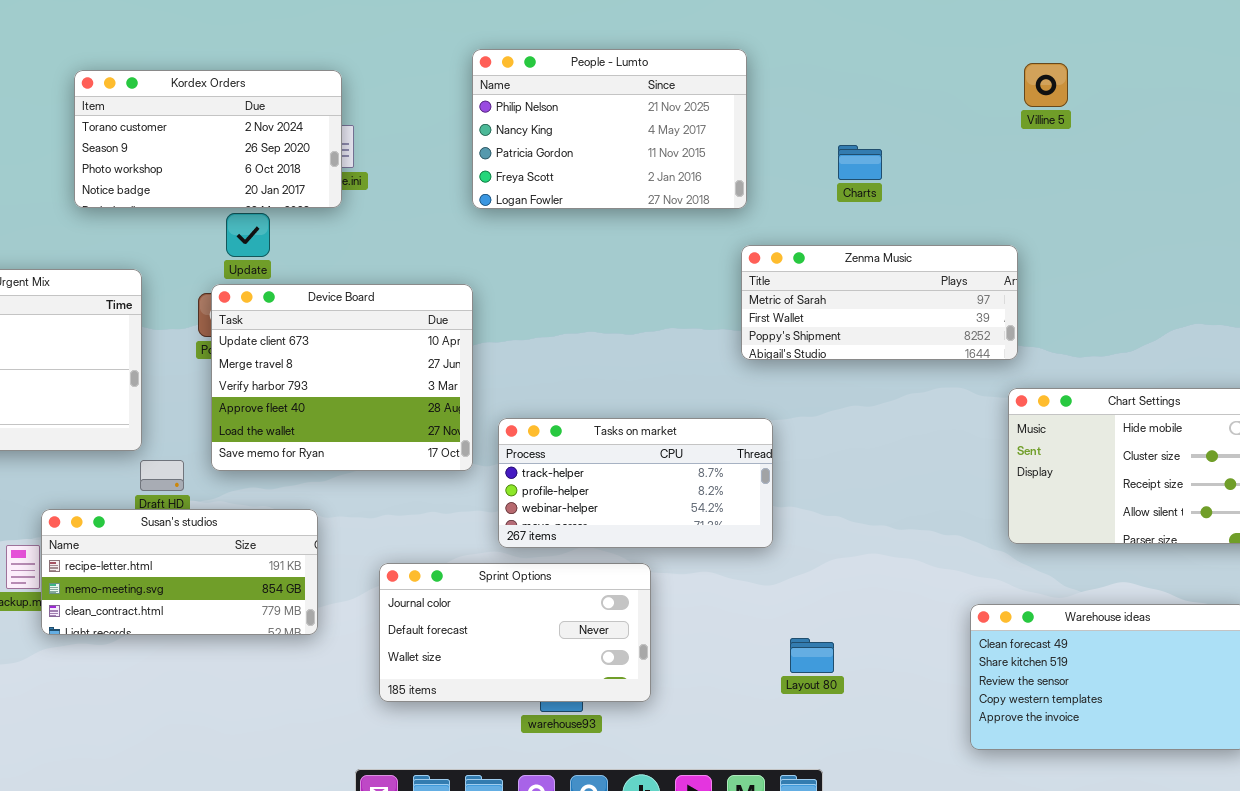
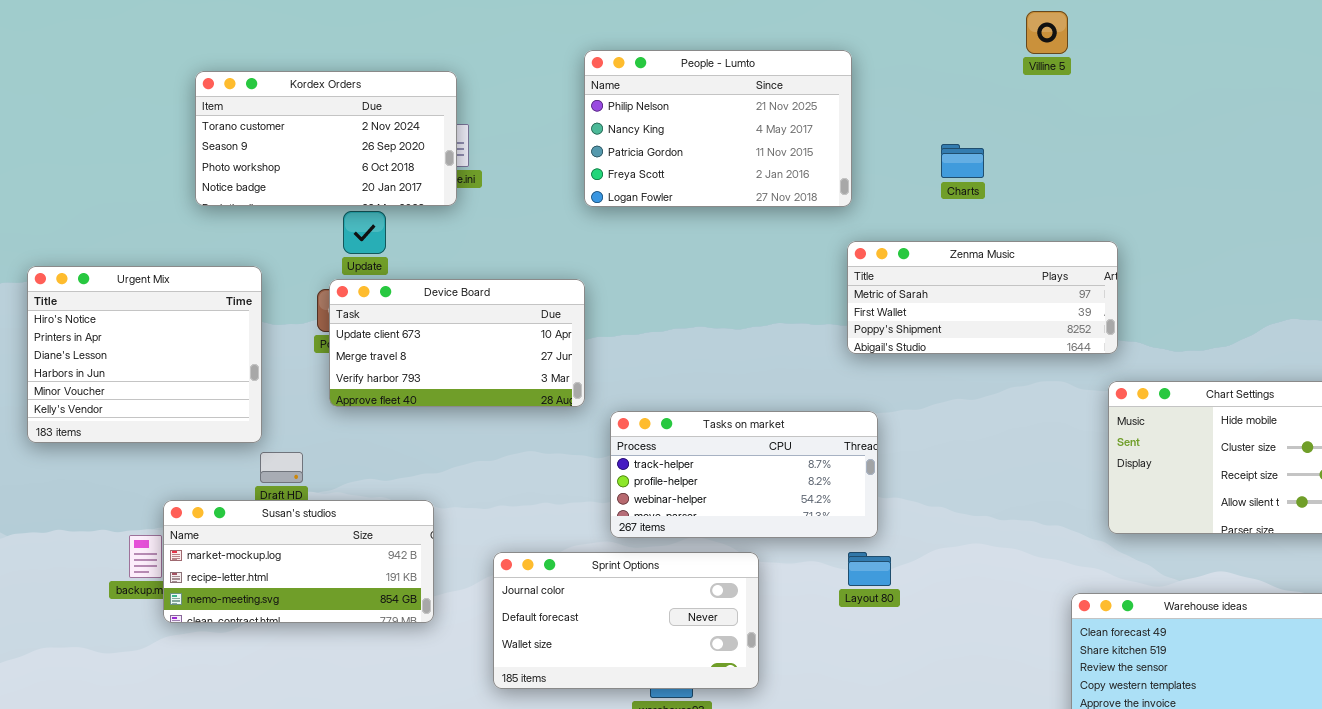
Villine 5: [1024,63,1068,107] -> [1026,11,1068,54], moved
Device Board: [211,284,473,471] -> [329,279,585,407], resized
Susan's studios: [41,509,318,635] -> [163,500,434,623], scrolled up 1 row
Layout 80: [790,638,834,673] -> [848,552,891,586], moved

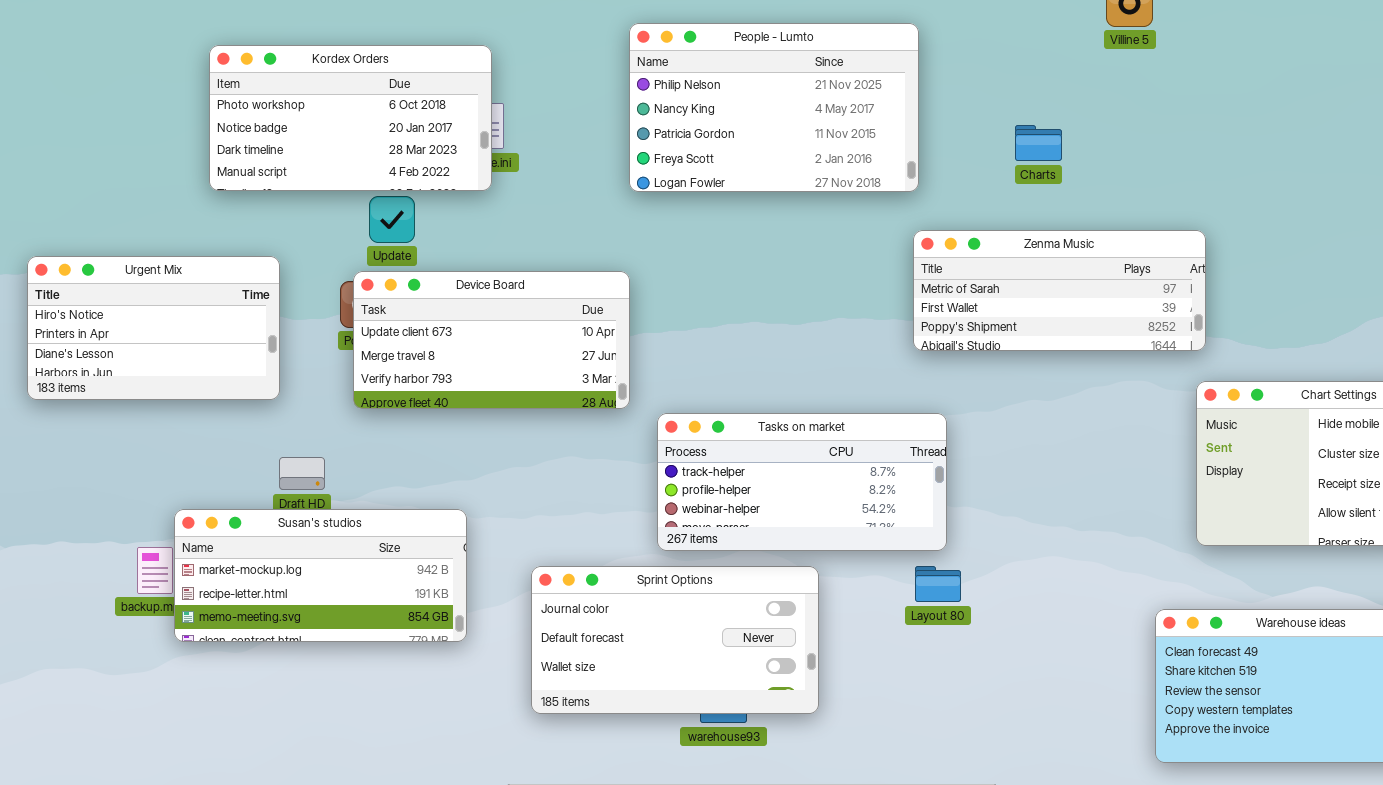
Kordex Orders: [195,71,457,206] -> [209,45,492,191], scrolled down 2 rows
Urgent Mix: [27,266,262,443] -> [27,256,280,400], resized

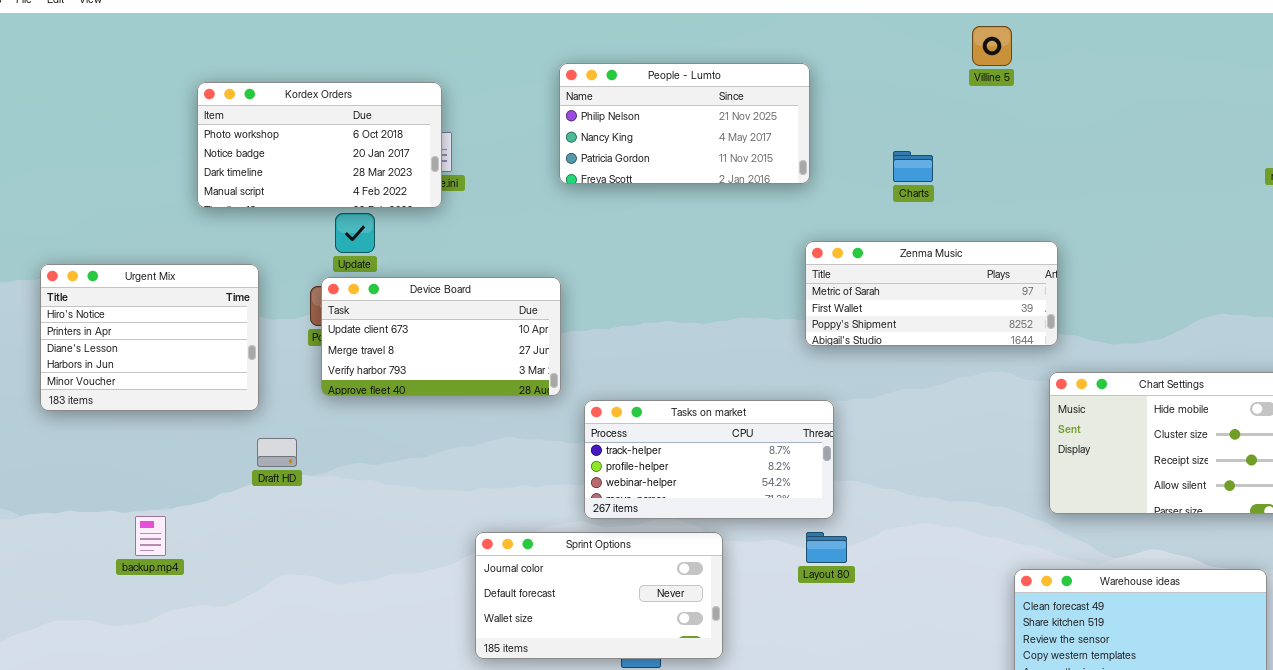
People - Lumto: [629,23,919,192] -> [559,63,810,184], resized
Urgent Mix: [27,256,280,400] -> [40,264,259,411], resized
Susan's studios: [174,509,467,642] -> none, closed

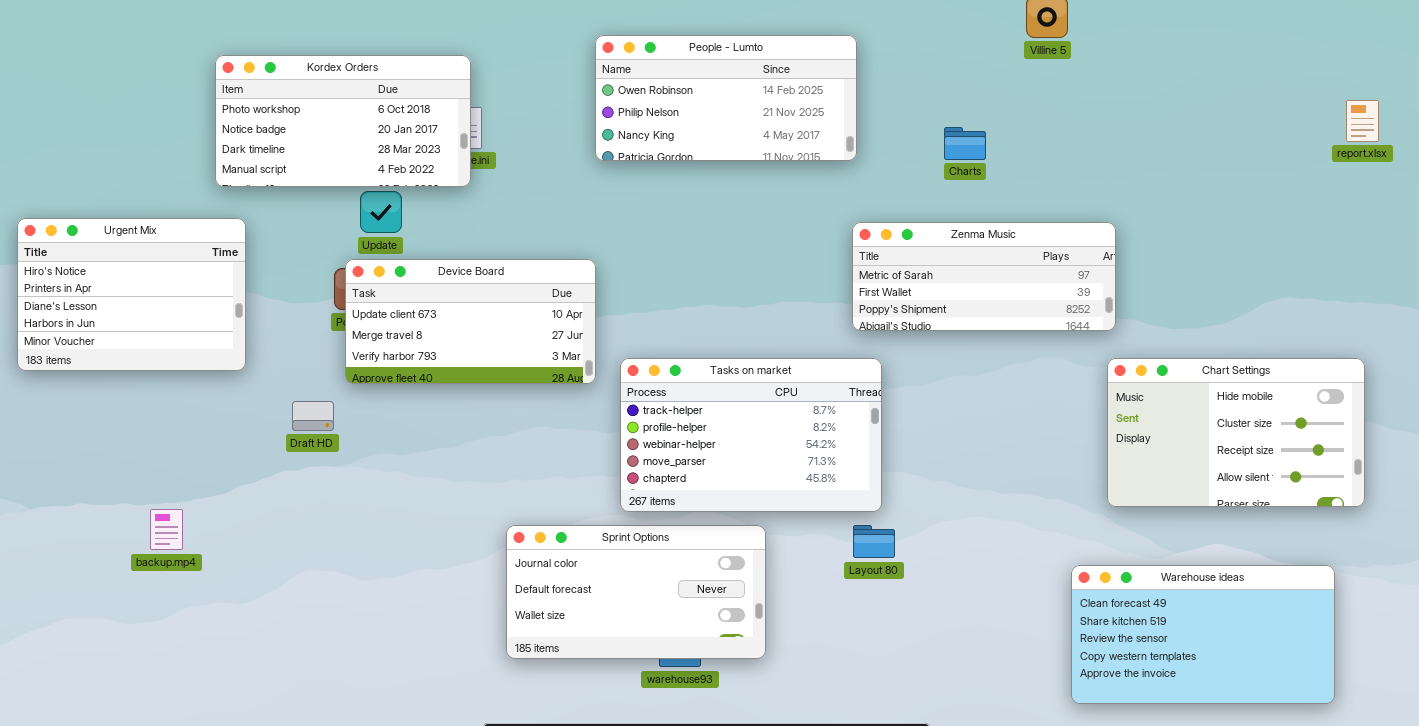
People - Lumto: [559,63,810,184] -> [595,35,857,161], scrolled up 1 row
Urgent Mix: [40,264,259,411] -> [17,218,246,371], moved
Tasks on market: [584,400,834,519] -> [620,358,882,512], resized
Draft HD: [257,438,297,467] -> [292,401,334,431], moved

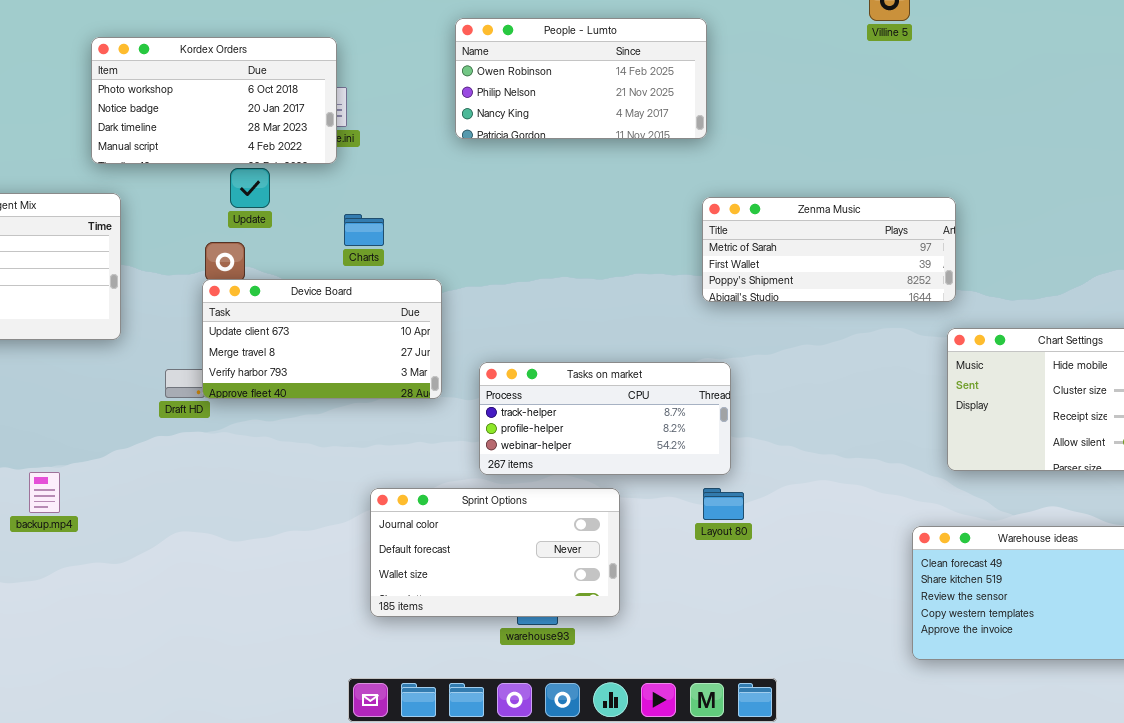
Charts: [944,127,986,160] -> [344,214,384,246], moved
Device Board: [345,259,596,384] -> [202,279,442,399], moved
Tasks on market: [620,358,882,512] -> [479,362,731,475], resized

